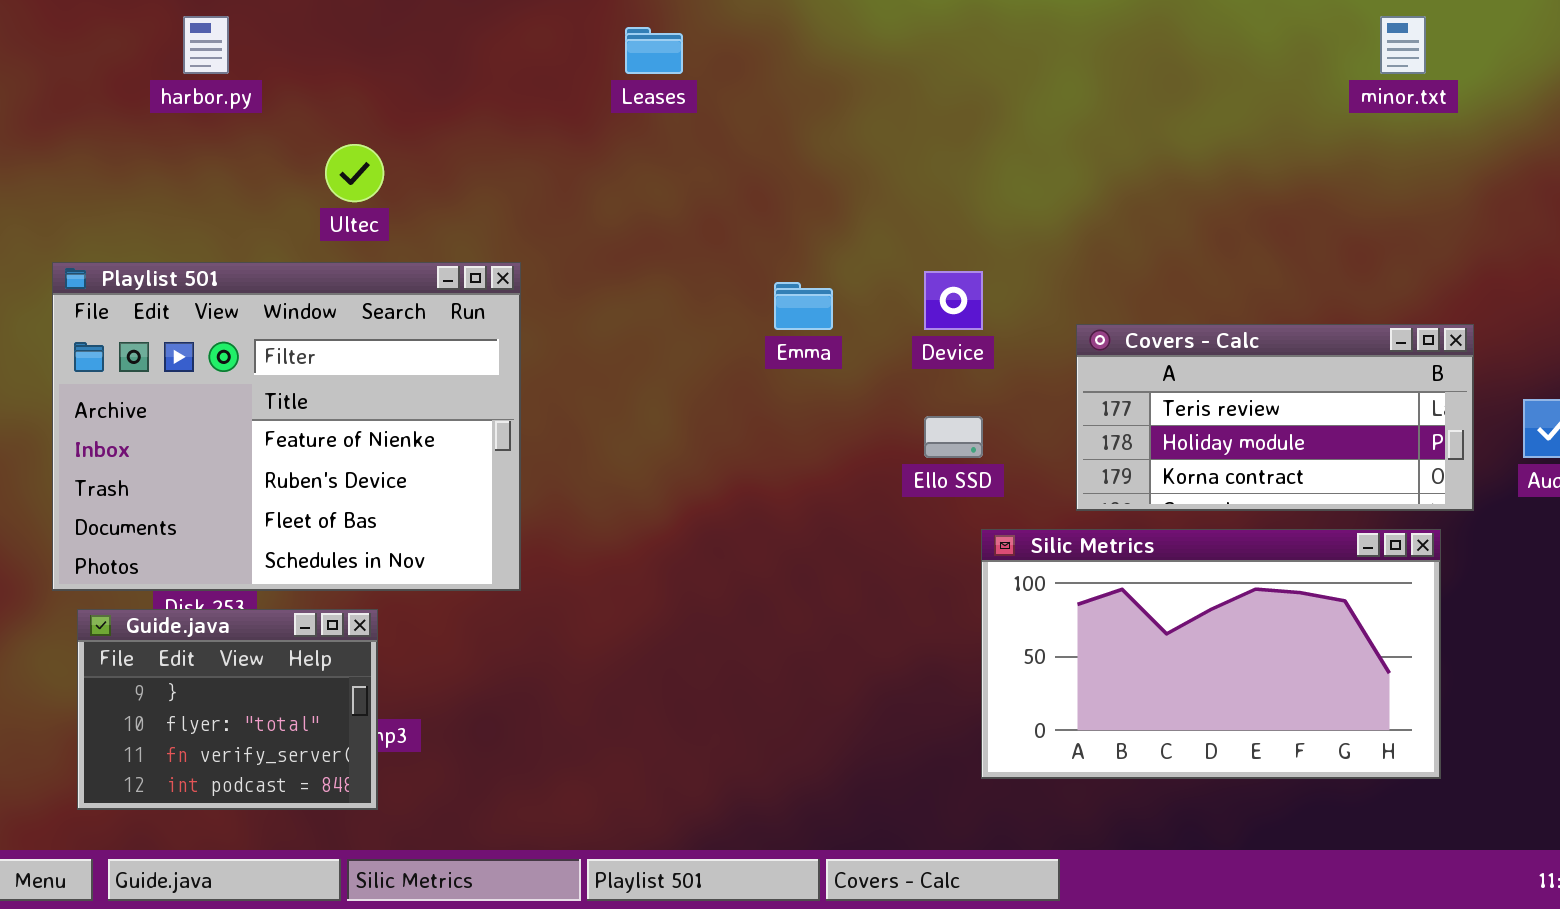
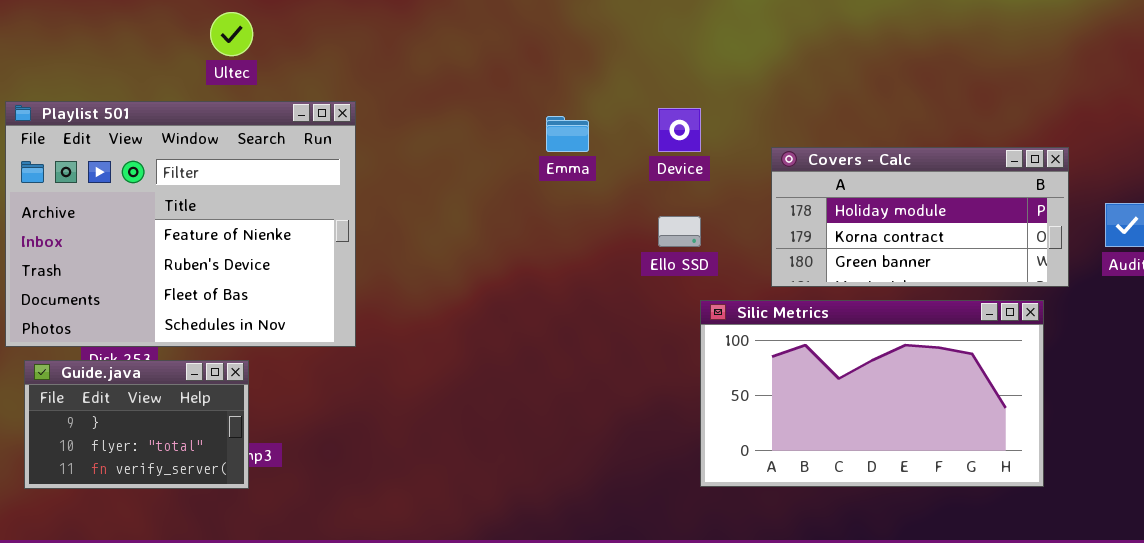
Covers - Calc: [1076,324,1474,511] -> [771,147,1069,287], scrolled down 1 row
Guide.java: [77,609,378,810] -> [24,360,249,489], resized

